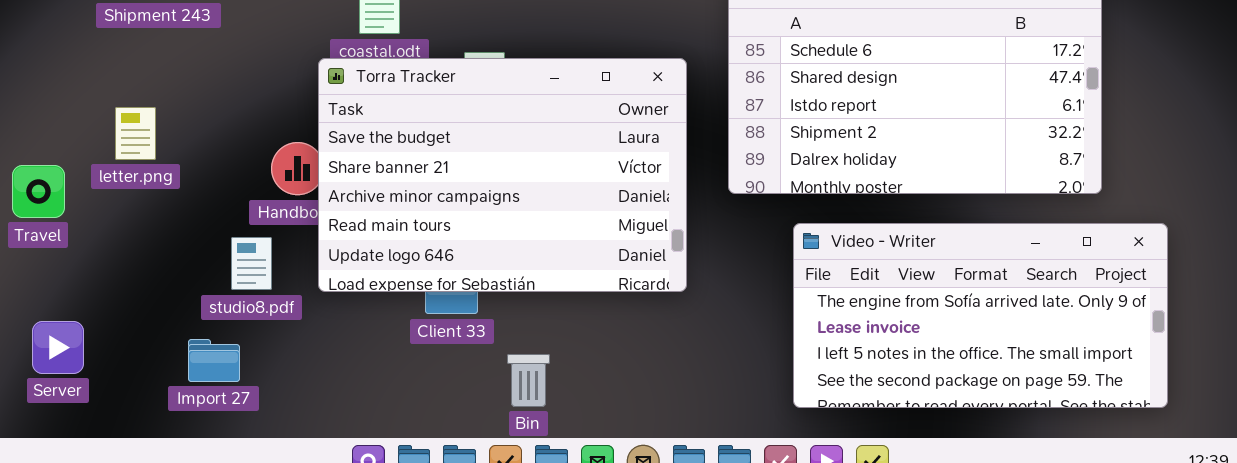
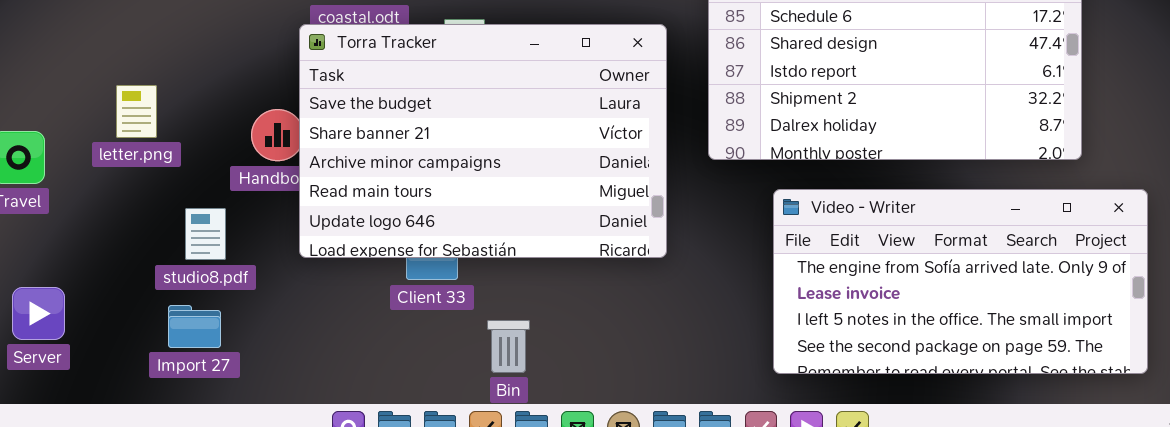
letter.png: [115,107,156,160] -> [116,85,157,138], moved
studio8.pdf: [231,237,272,290] -> [185,208,226,260], moved

